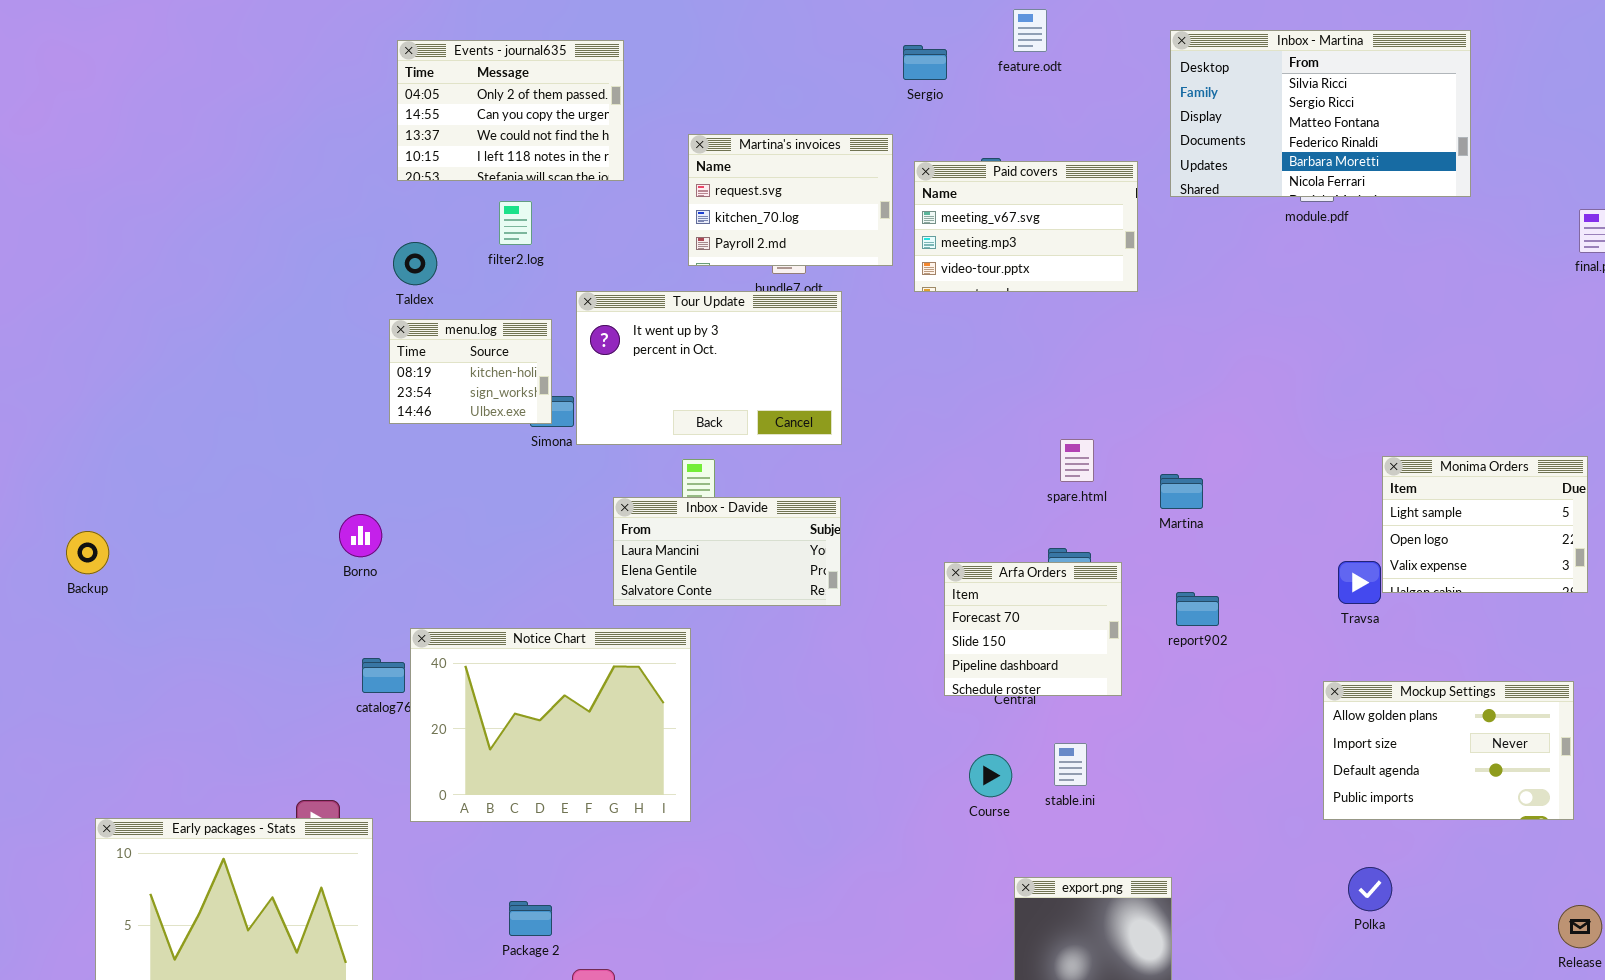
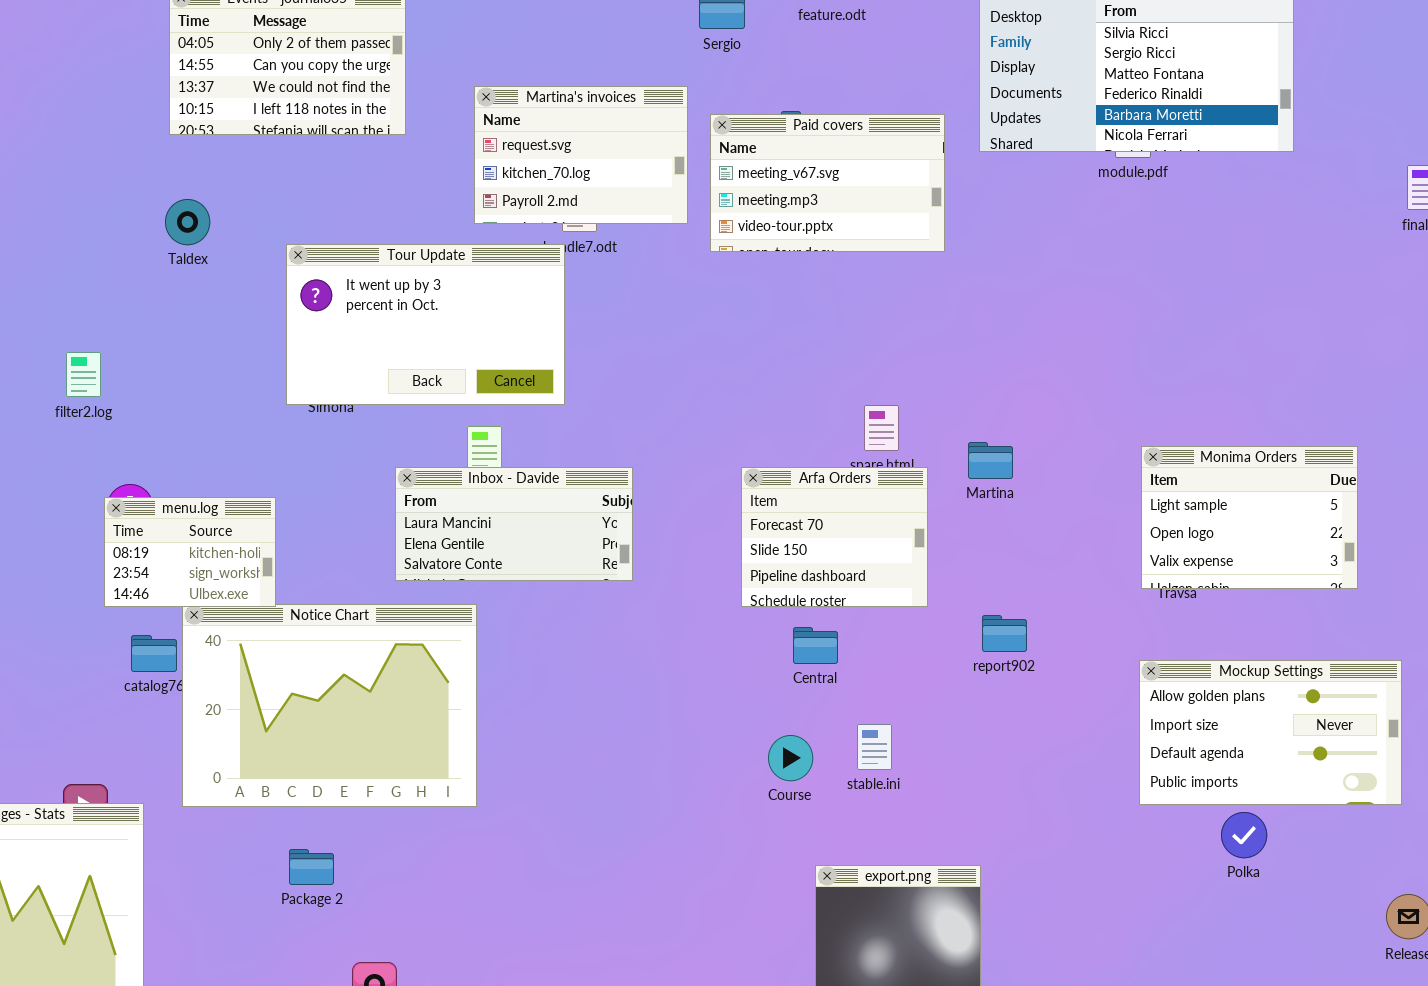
filter2.log: [499,201,532,245] -> [66,352,101,397], moved
Tour Update: [576,291,842,445] -> [286,244,565,405], moved
menu.log: [389,319,552,424] -> [104,497,276,607], moved
Monima Orders: [1382,456,1588,593] -> [1141,446,1358,589], moved
Arfa Orders: [944,562,1122,696] -> [741,467,928,607], moved
report902: [1176,592,1219,626] -> [982,615,1027,652], moved
Polka: [1348,867,1392,911] -> [1221,812,1267,858], moved
Package 2: [509,901,552,936] -> [289,849,334,885], moved

